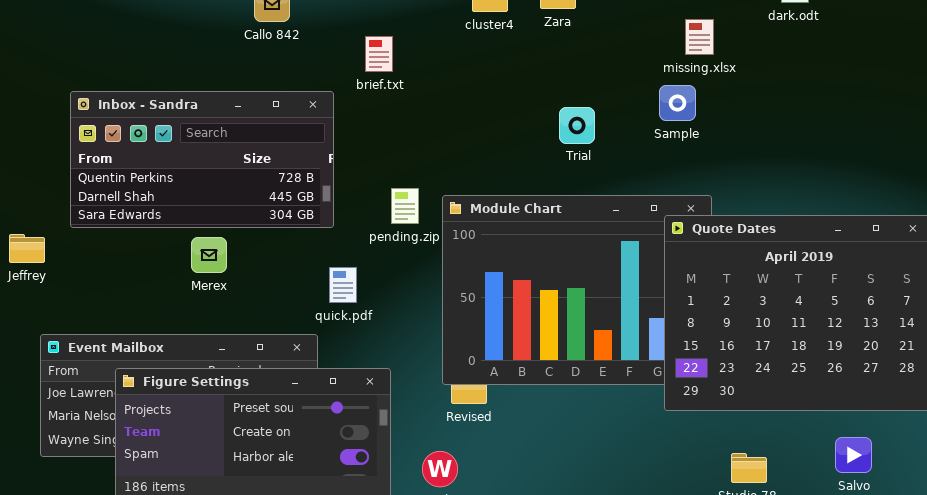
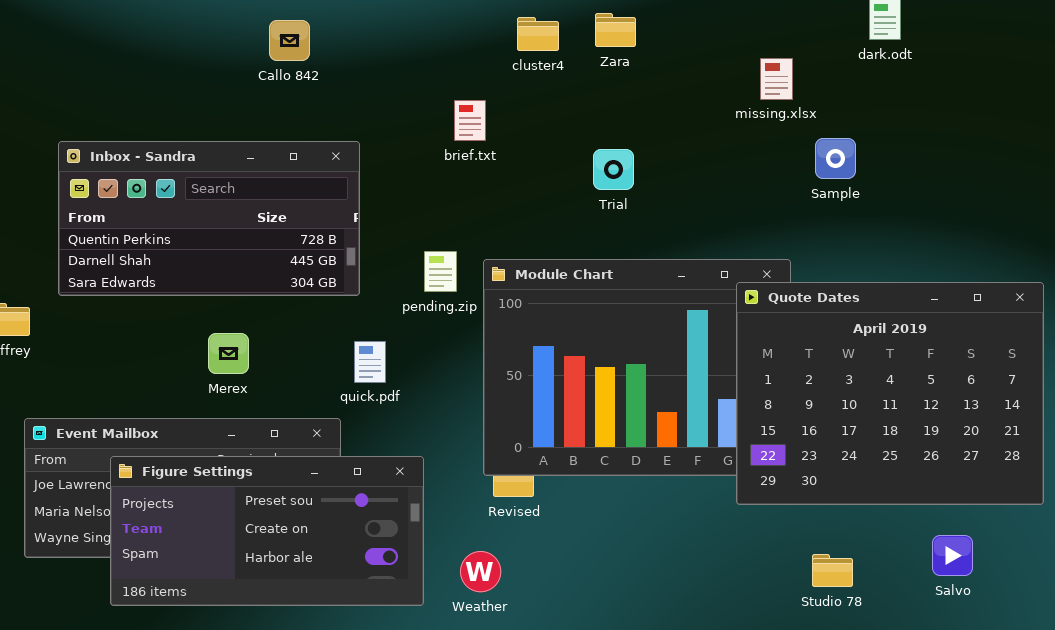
brief.txt: [365,36,393,72] -> [454,100,486,141], moved
Sample: [659,85,696,121] -> [815,138,856,179], moved
Trial: [559,107,595,144] -> [593,149,634,190], moved
Merex: [191,237,227,273] -> [208,333,249,374], moved

